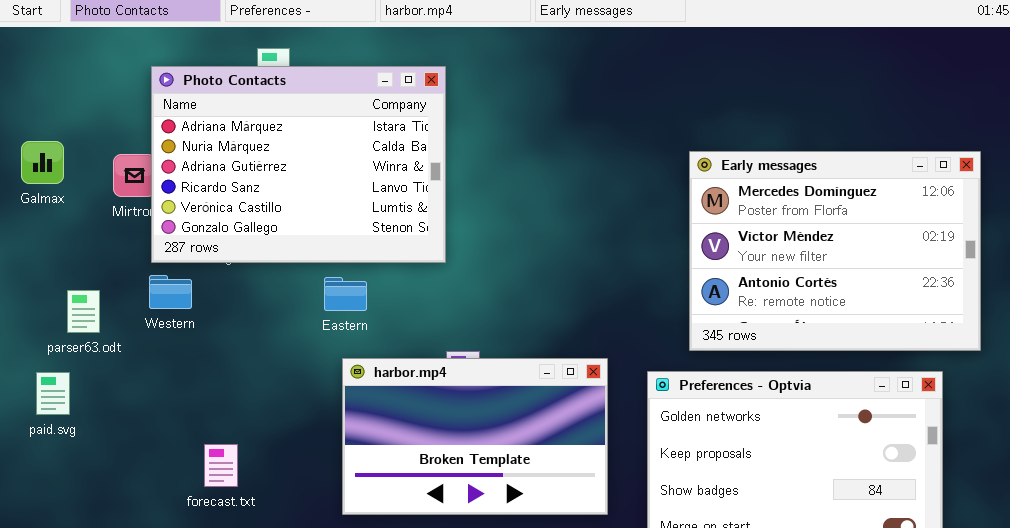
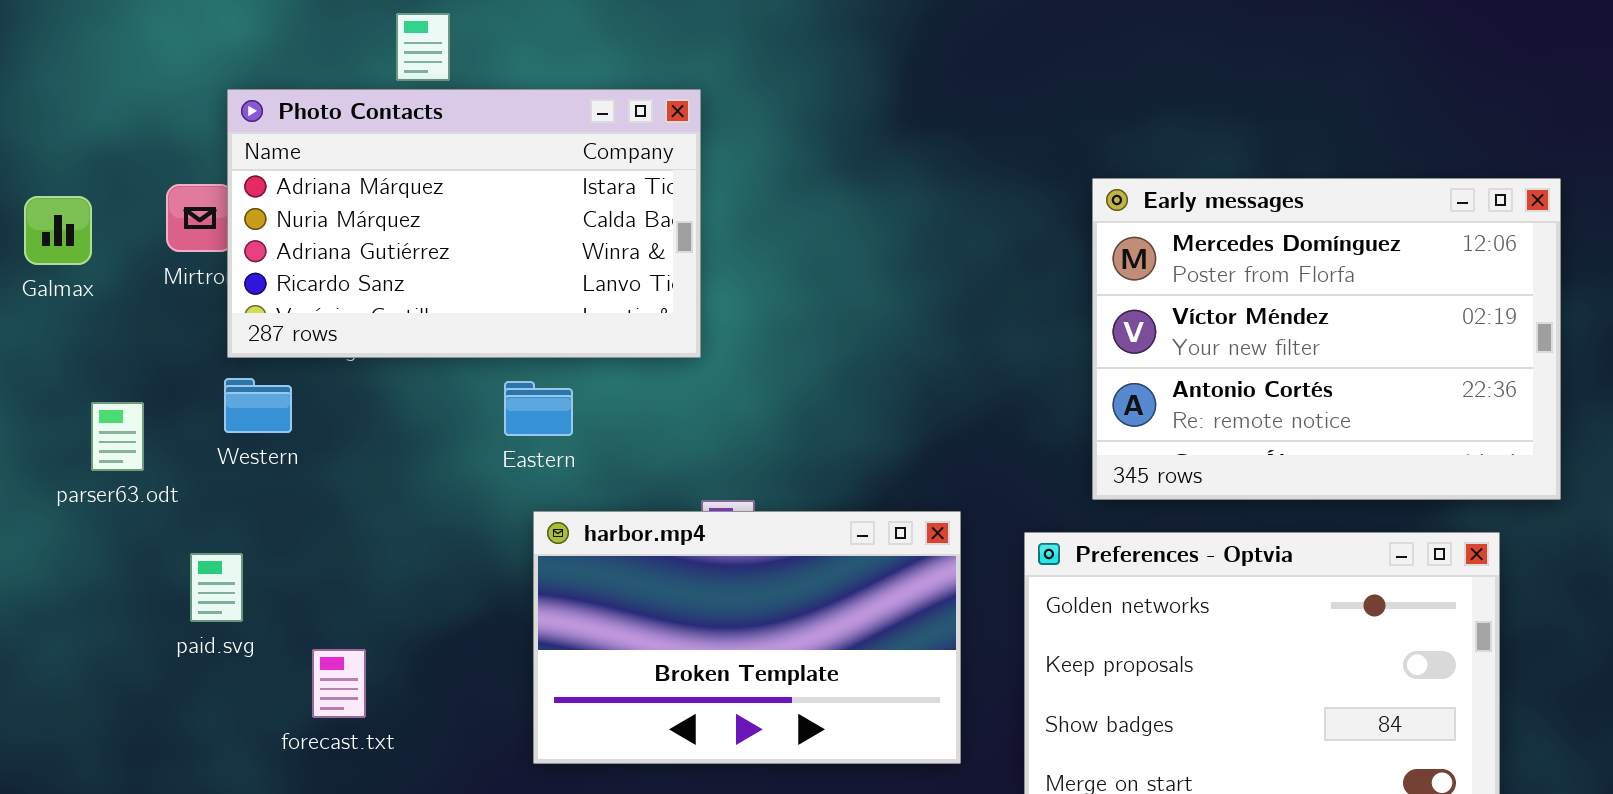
Photo Contacts: [151,66,446,263] -> [227,89,701,358], resized
Galmax: [21,141,64,184] -> [24,196,92,265], moved
paid.svg: [36,372,70,415] -> [190,553,243,622], moved

